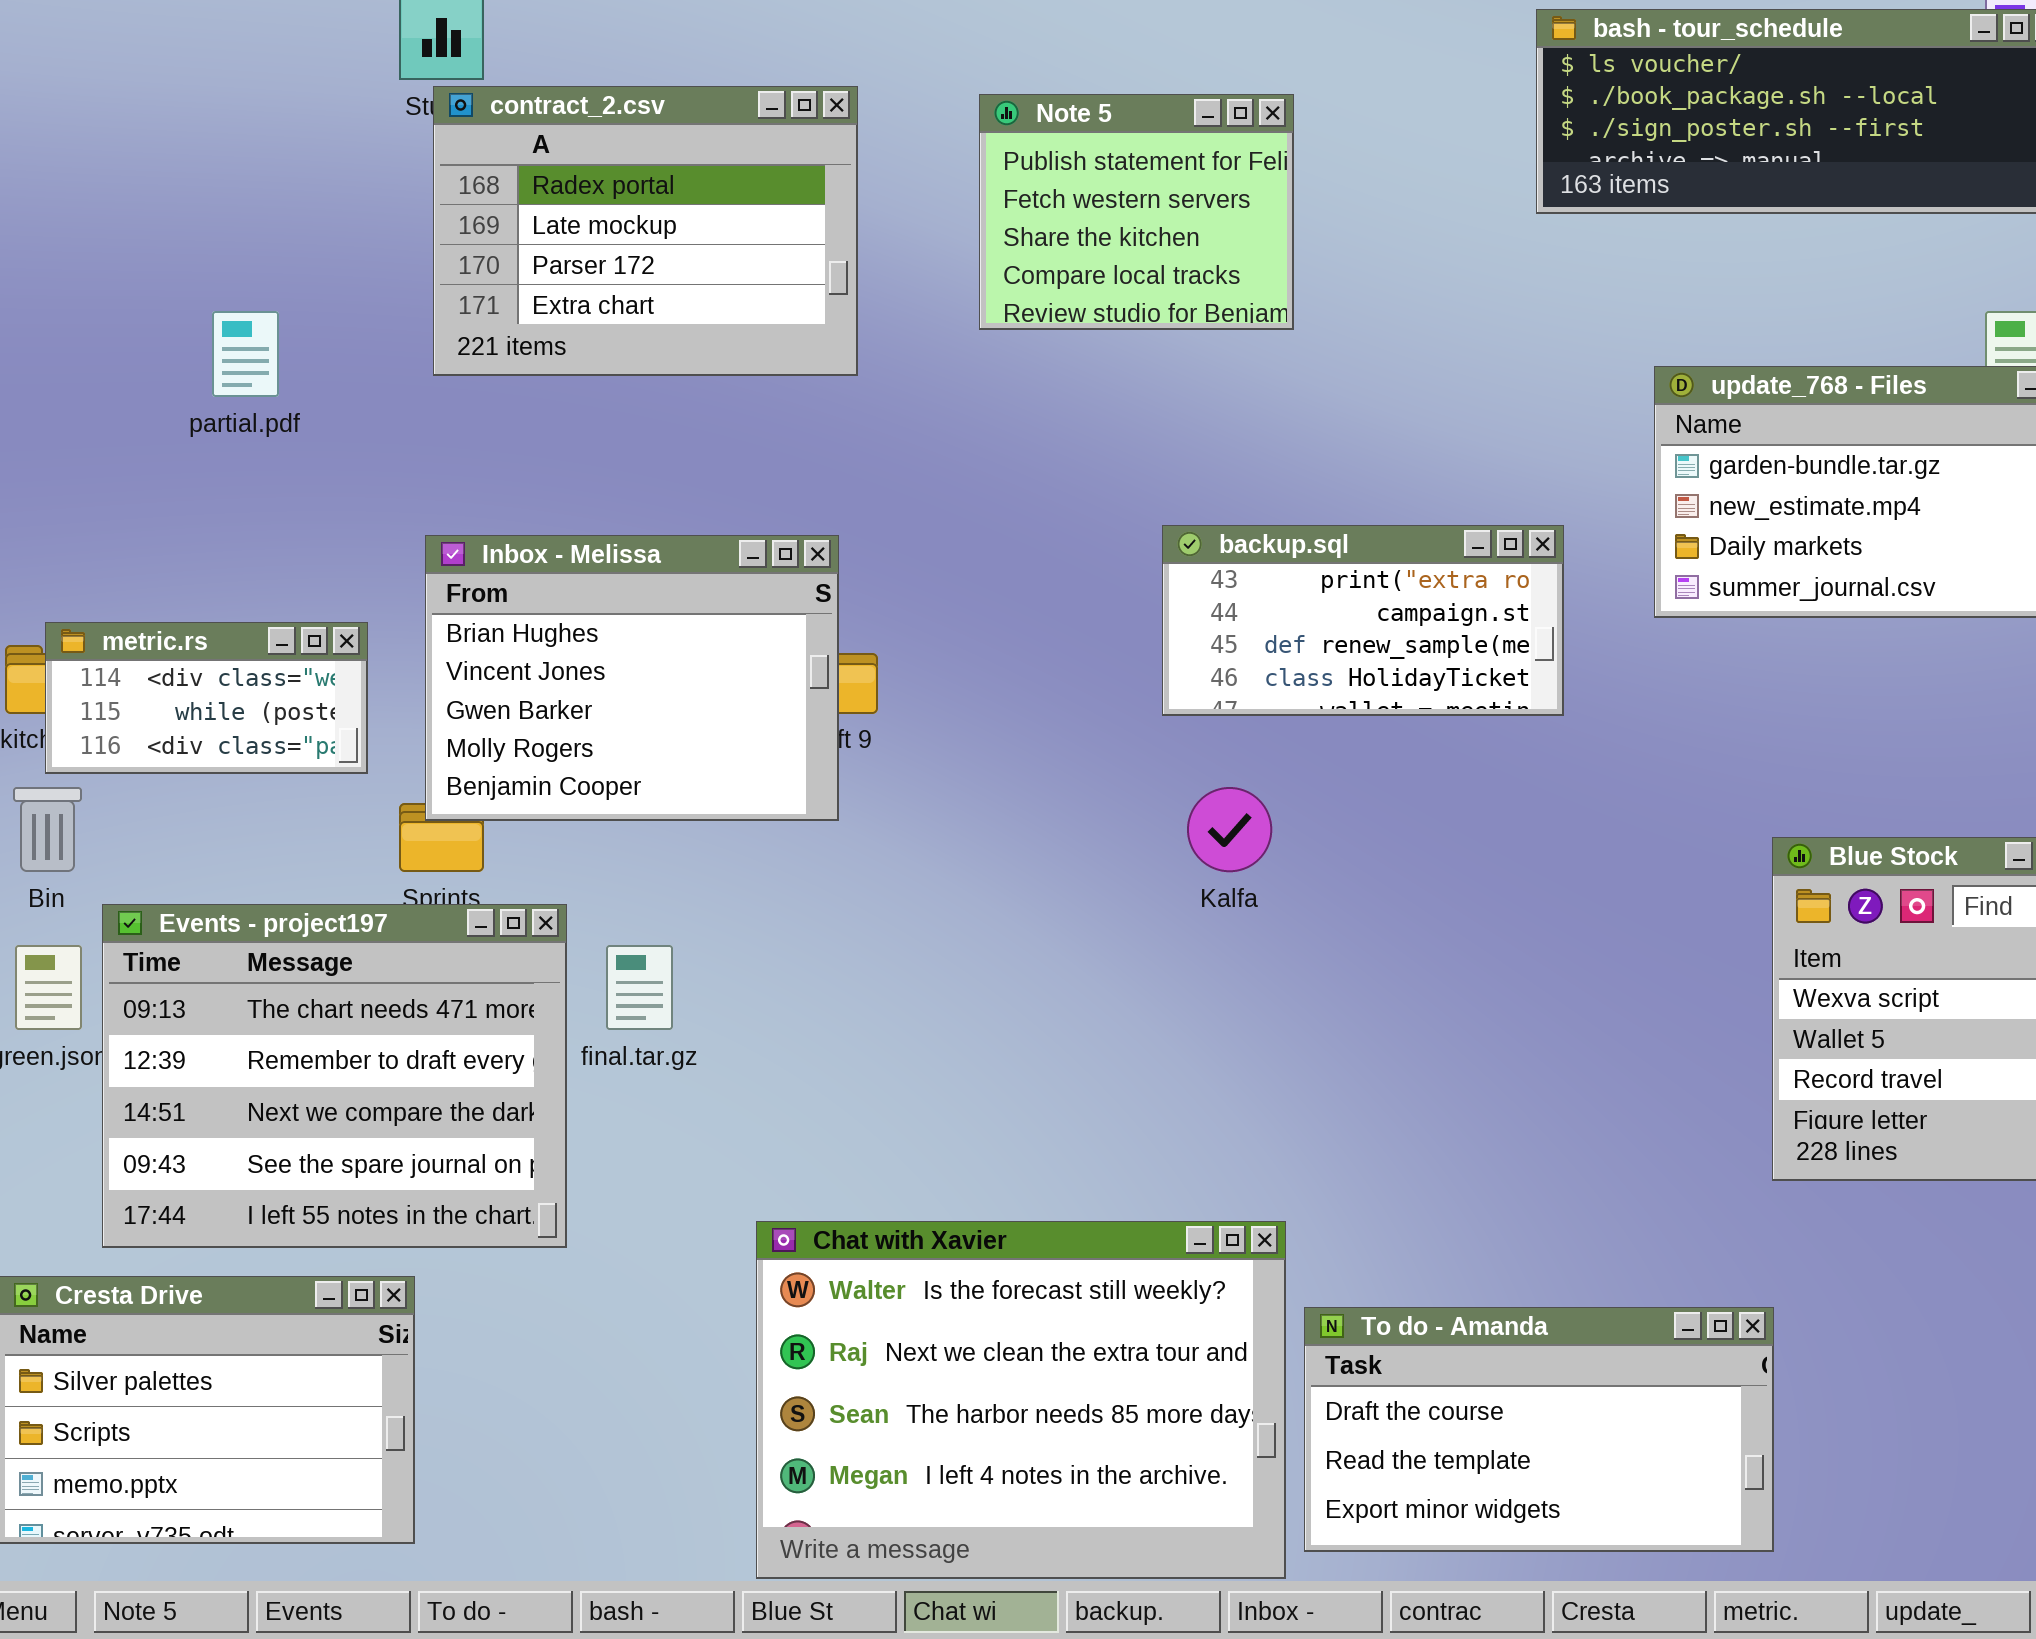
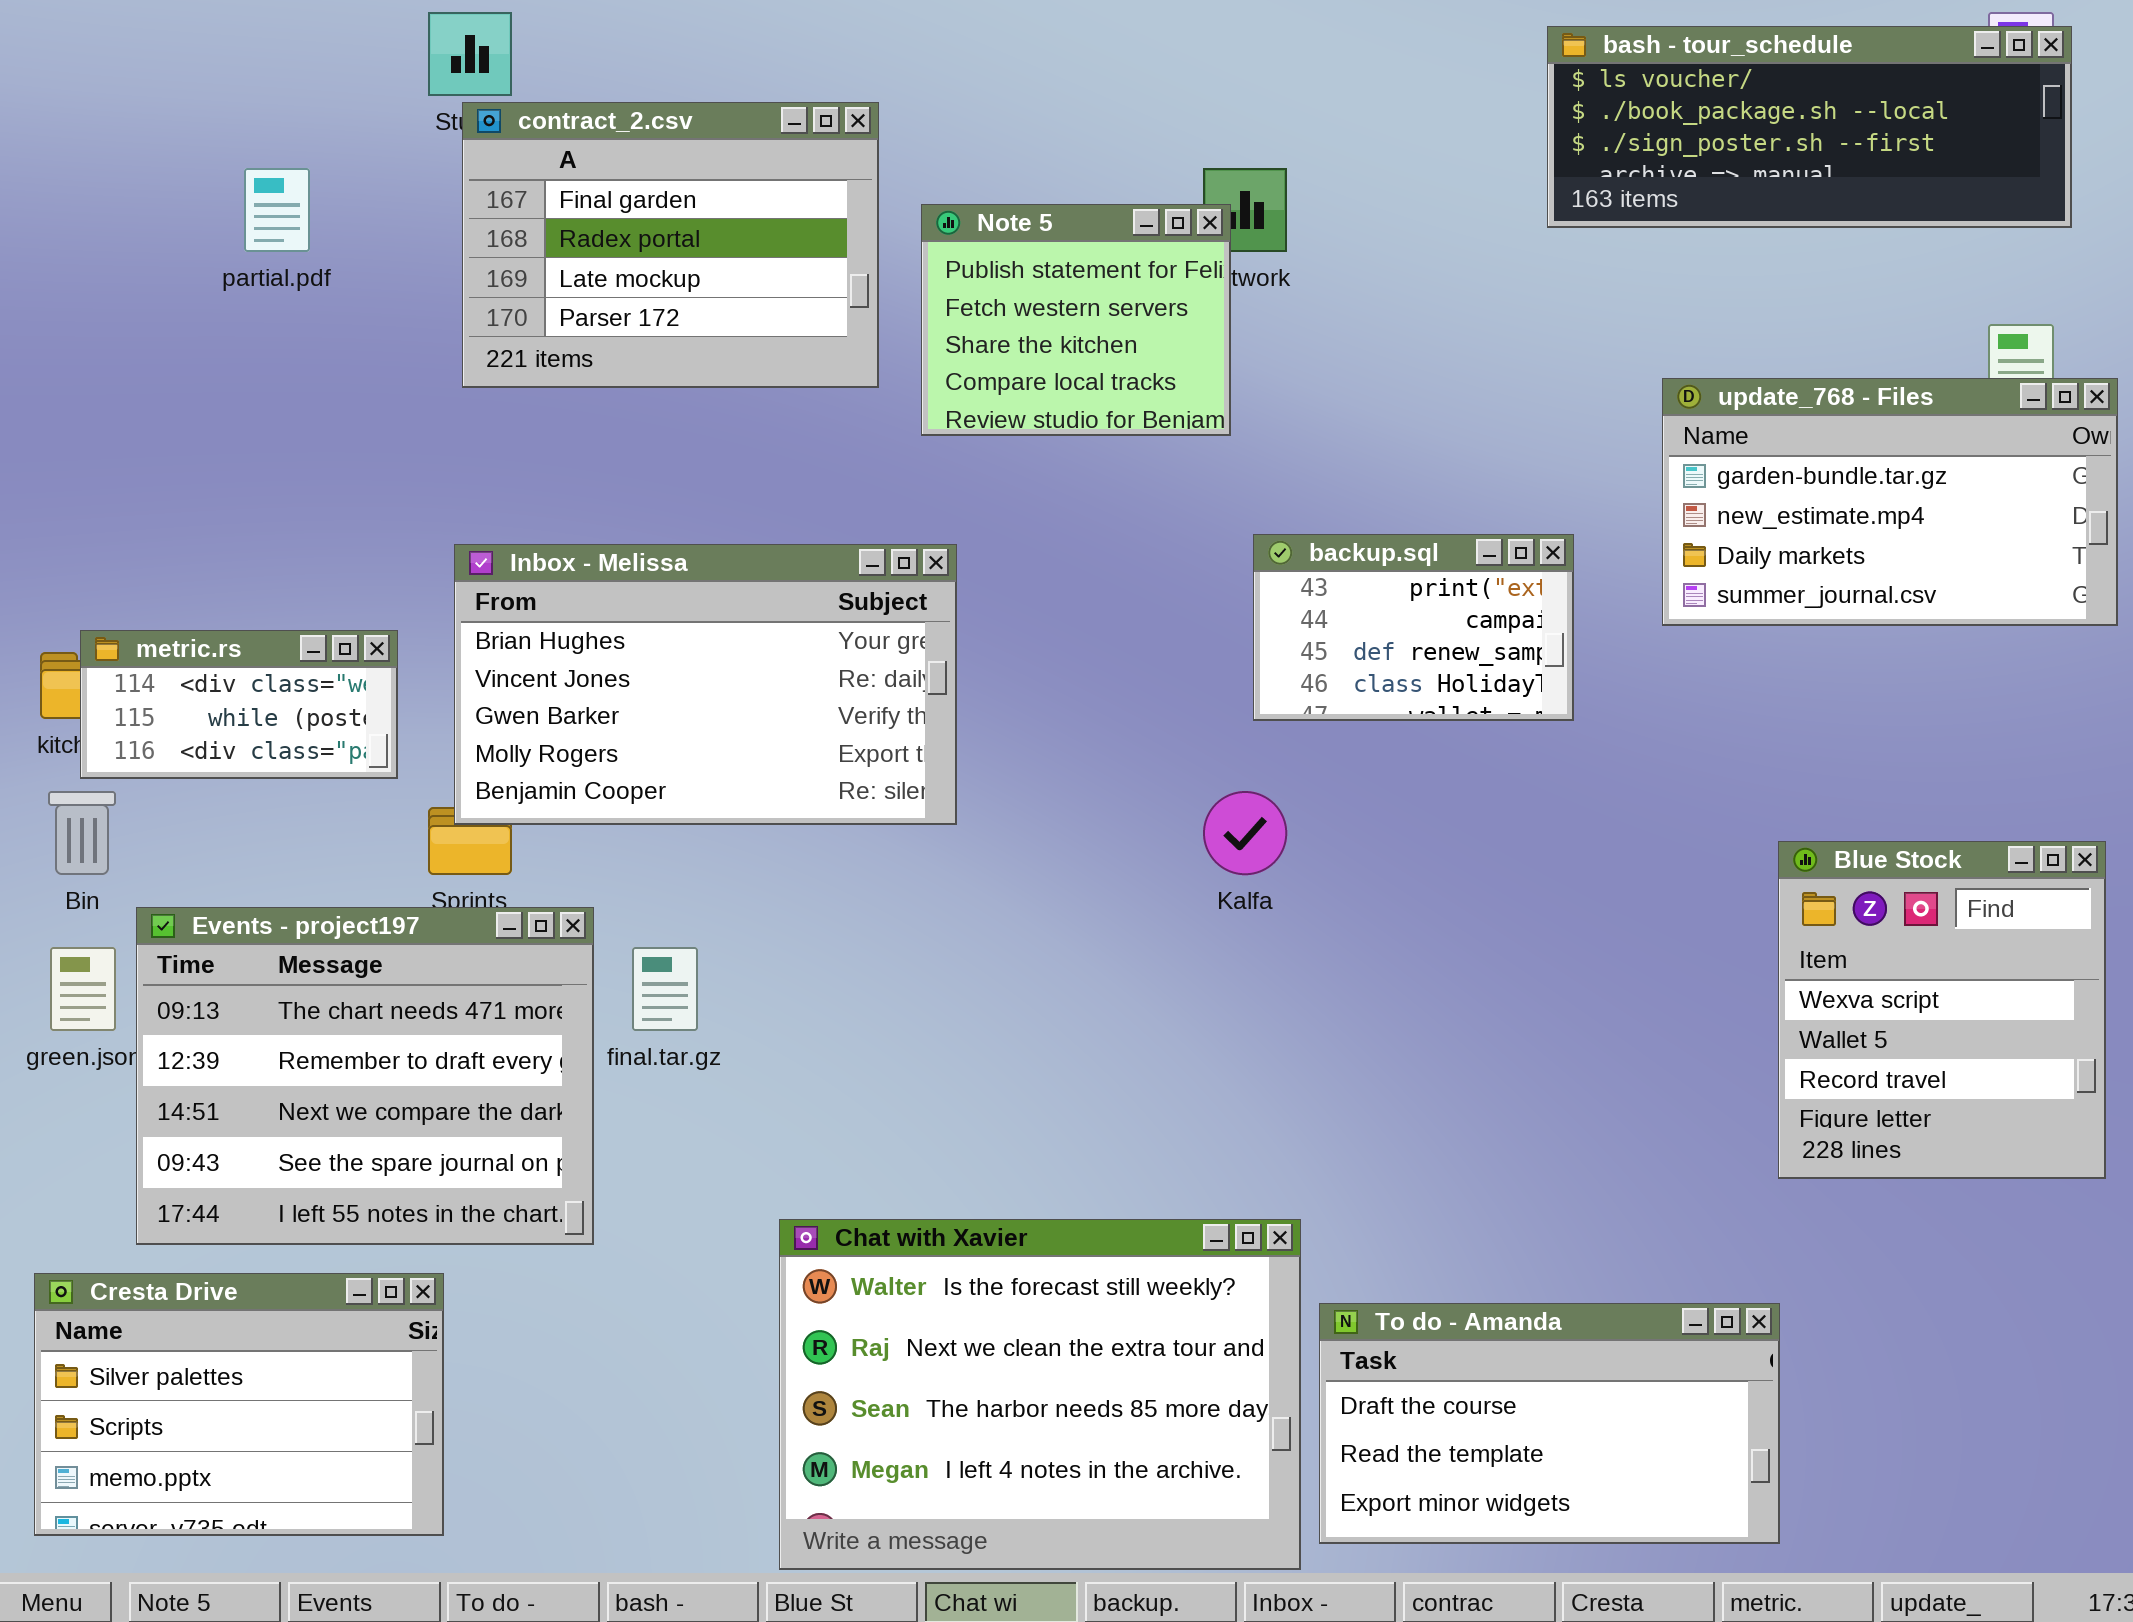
contract_2.csv: [433,86,858,376] -> [462,102,879,388], scrolled up 1 row
Note 5: [979,94,1294,330] -> [921,204,1231,436], moved
partial.pdf: [212,311,279,397] -> [244,168,310,252], moved
backup.sql: [1162,525,1564,716] -> [1253,534,1574,721], resized
Inbox - Melissa: [425,535,839,821] -> [454,544,957,825], resized

